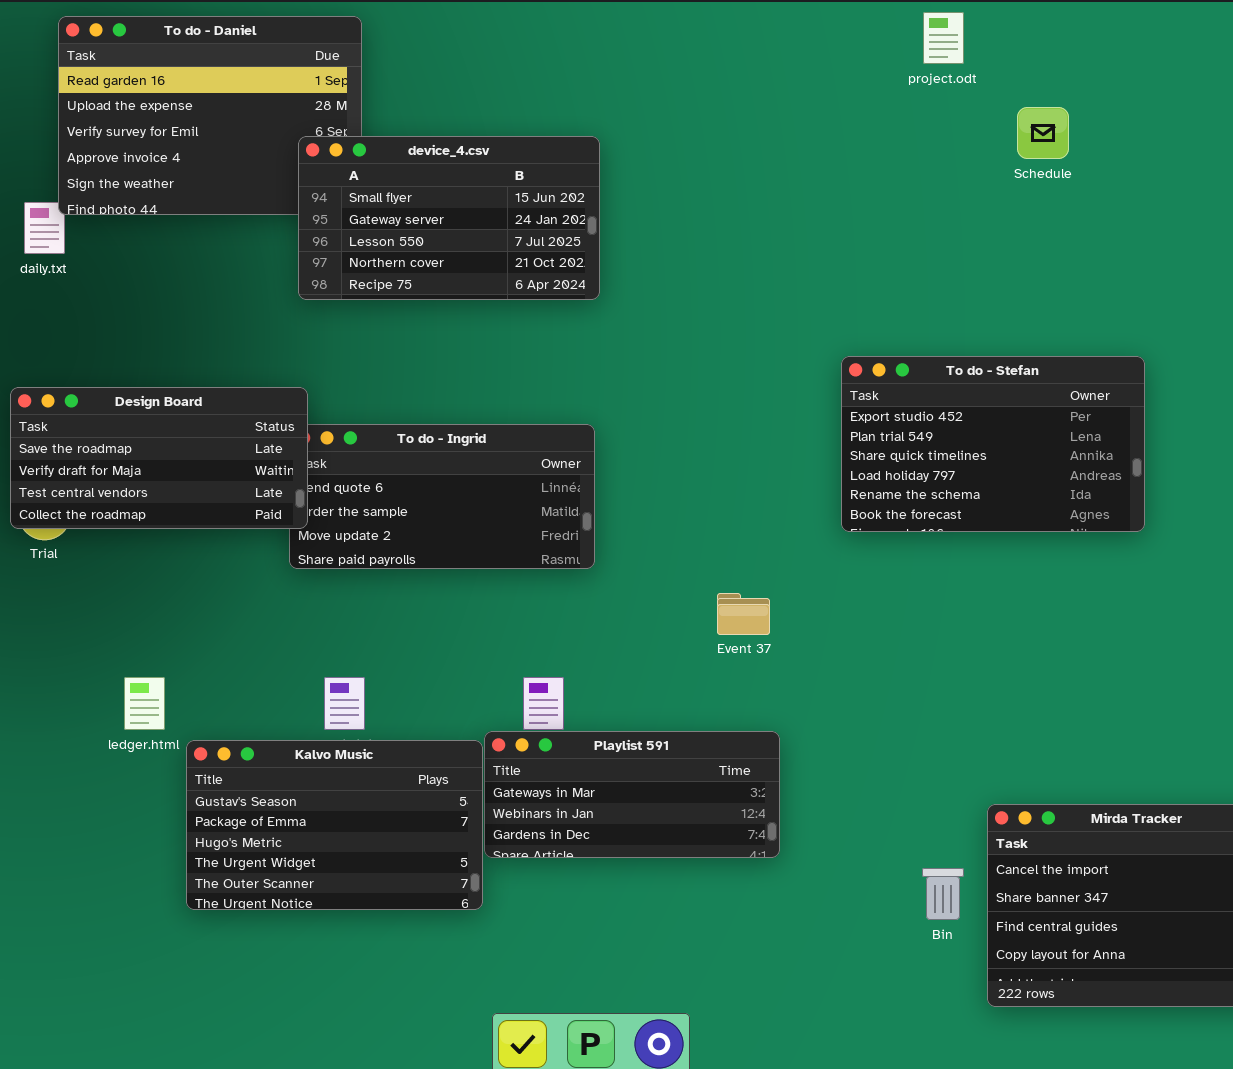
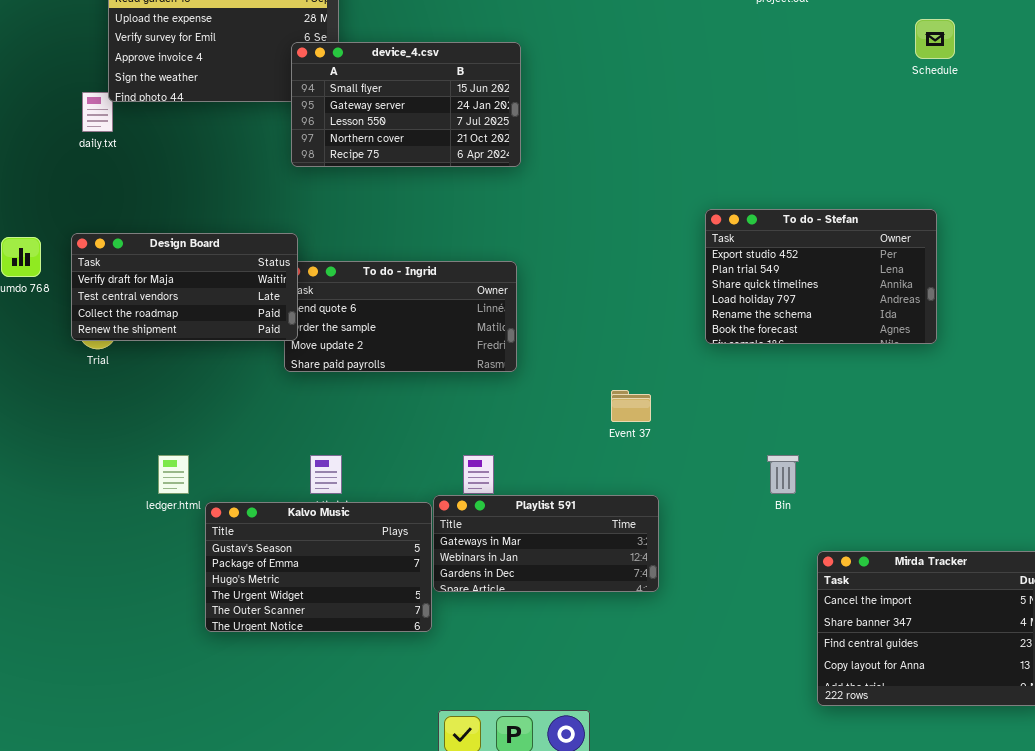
Schedule: [1017,107,1069,159] -> [915,19,955,59], moved
Design Board: [10,387,308,529] -> [71,233,298,341], scrolled down 1 row
Bin: [922,868,964,920] -> [767,455,799,494], moved

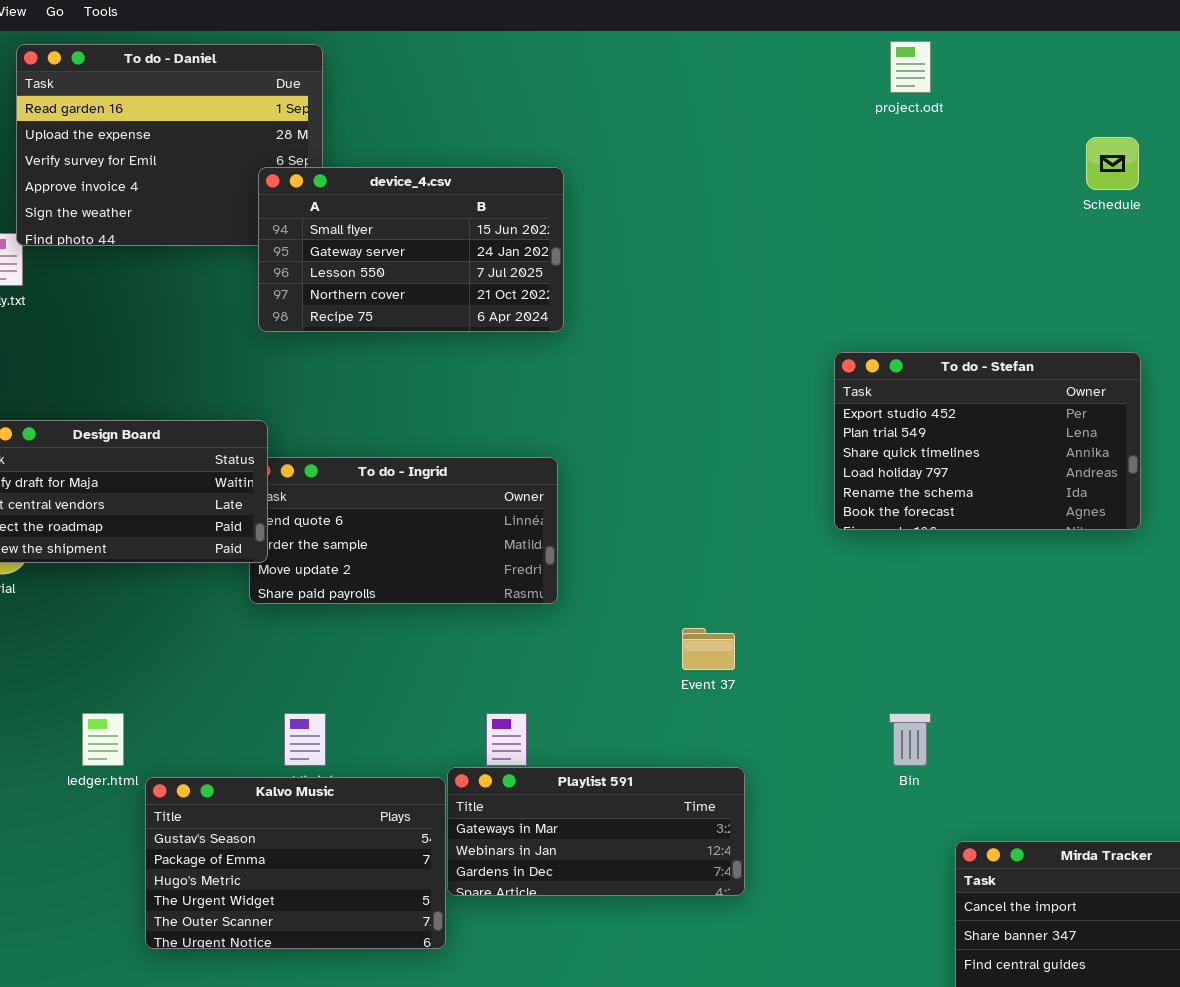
To do - Stefan: [705,209,937,344] -> [834,352,1141,530], moved

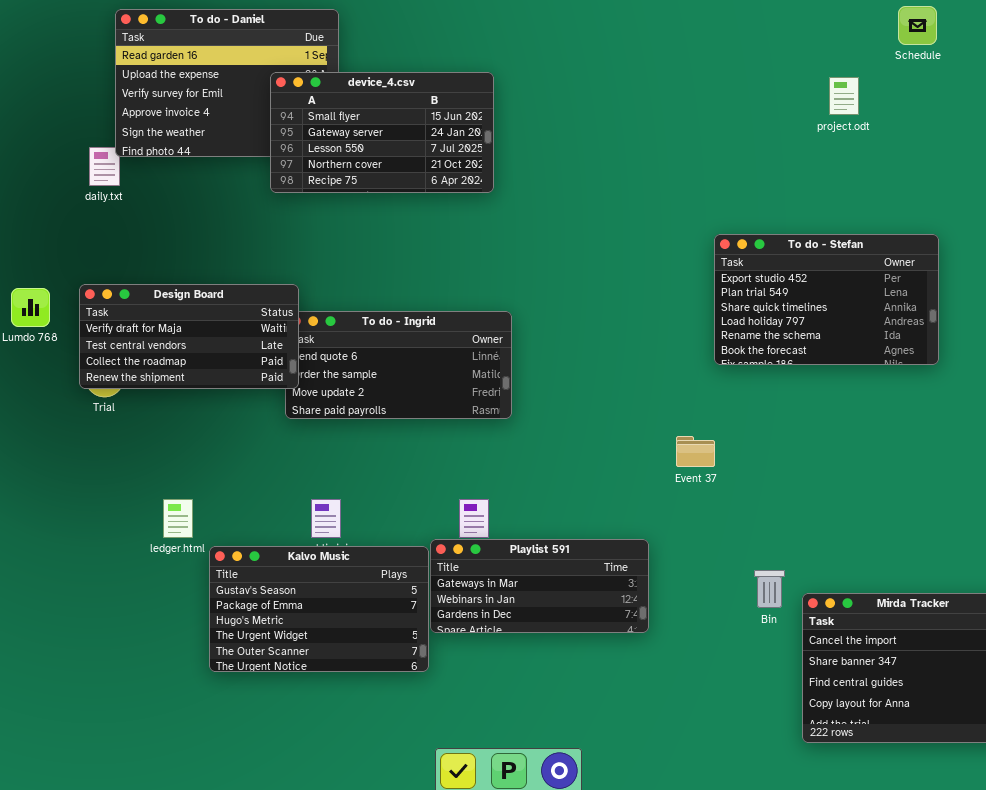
project.odt: [890,41,931,93] -> [829,77,859,115], moved
Schedule: [1086,137,1139,190] -> [898,6,937,45], moved
device_4.csv: [258,167,564,332] -> [270,72,494,193], moved
Event 37: [682,628,735,670] -> [676,436,715,467], moved
Bin: [889,713,931,766] -> [754,570,785,608], moved

